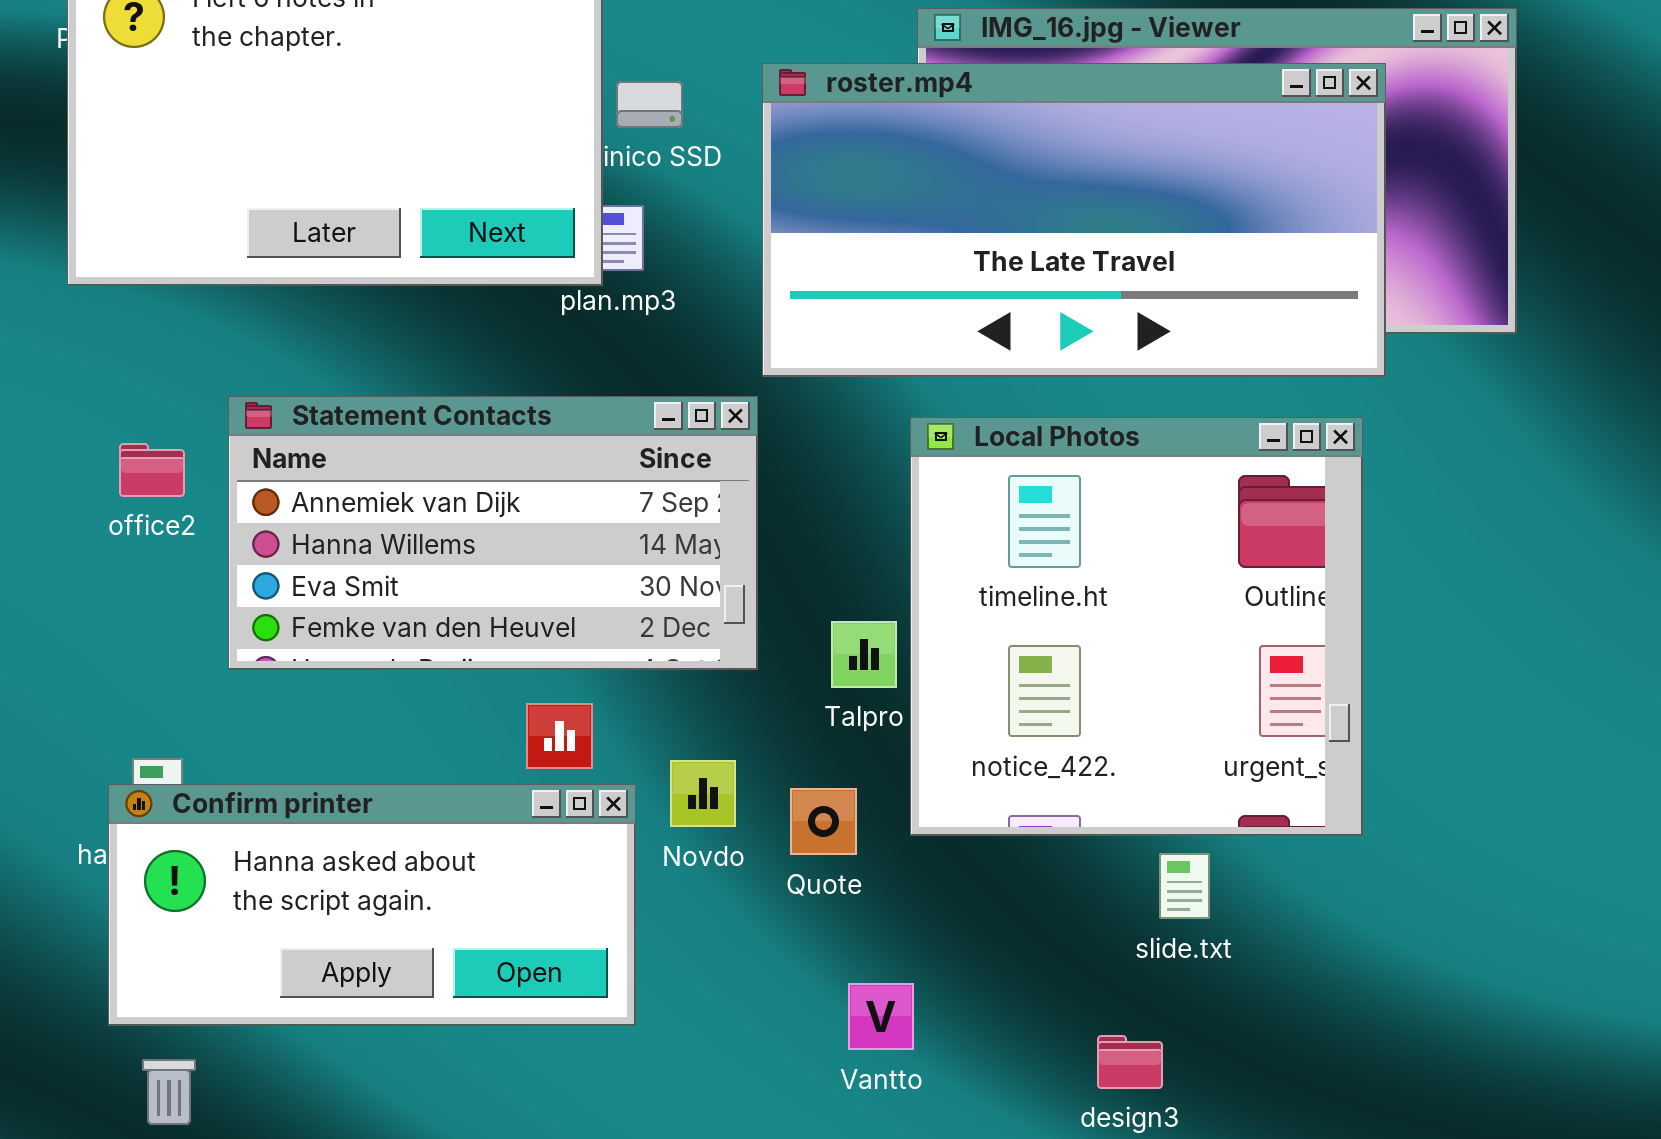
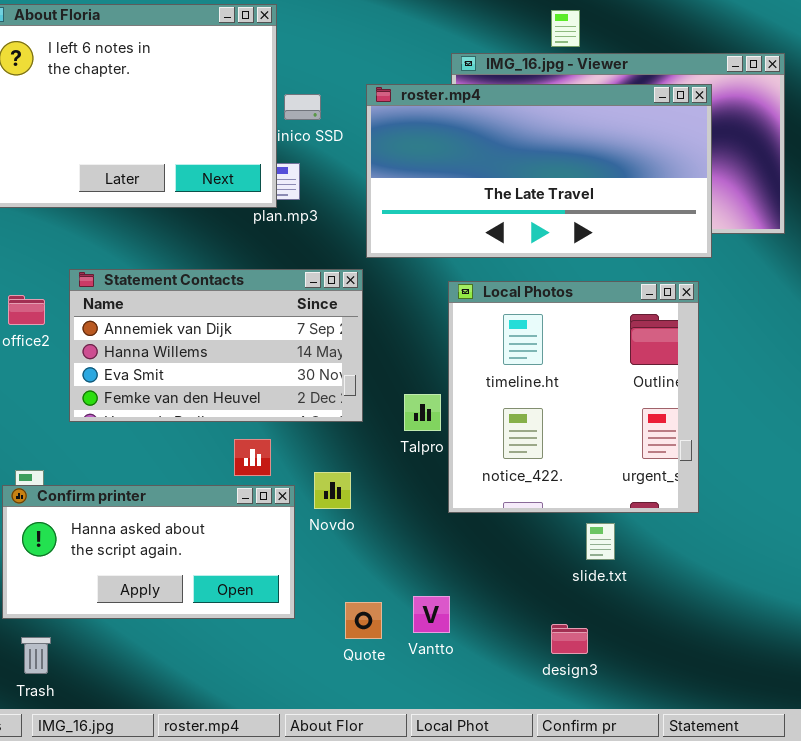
Quote: [790,788,857,855] -> [345,602,382,639], moved

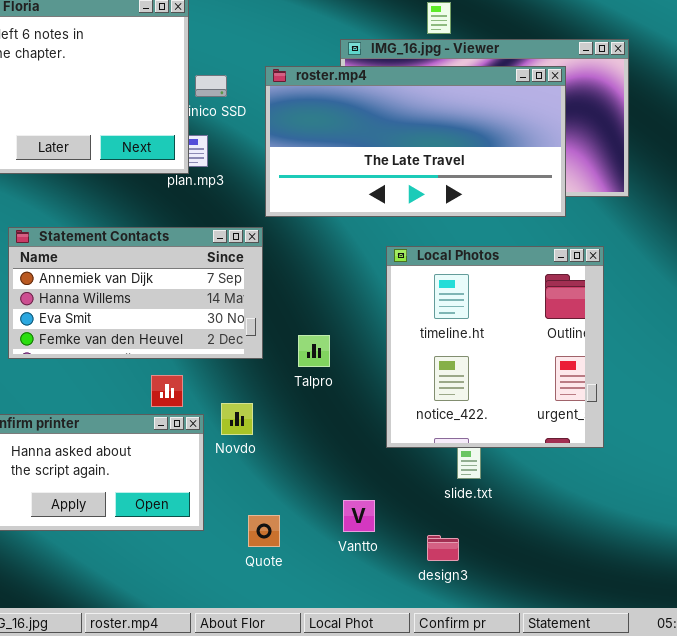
Local Photos: [448,281,699,513] -> [386,246,604,448], moved
Vantto: [413,596,450,633] -> [343,500,375,532], moved

